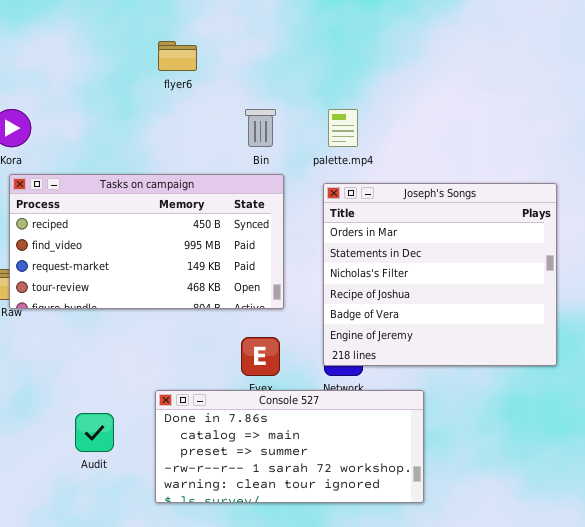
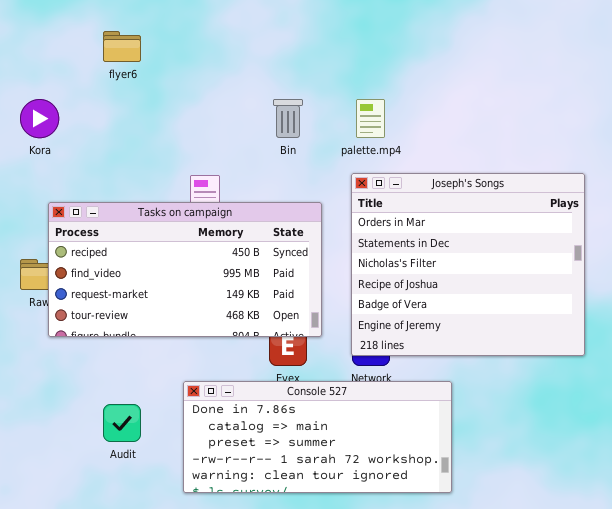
flyer6: [158,41,197,71] -> [103,31,141,62], moved
Tasks on campaign: [9,174,284,309] -> [48,202,322,337], moved

